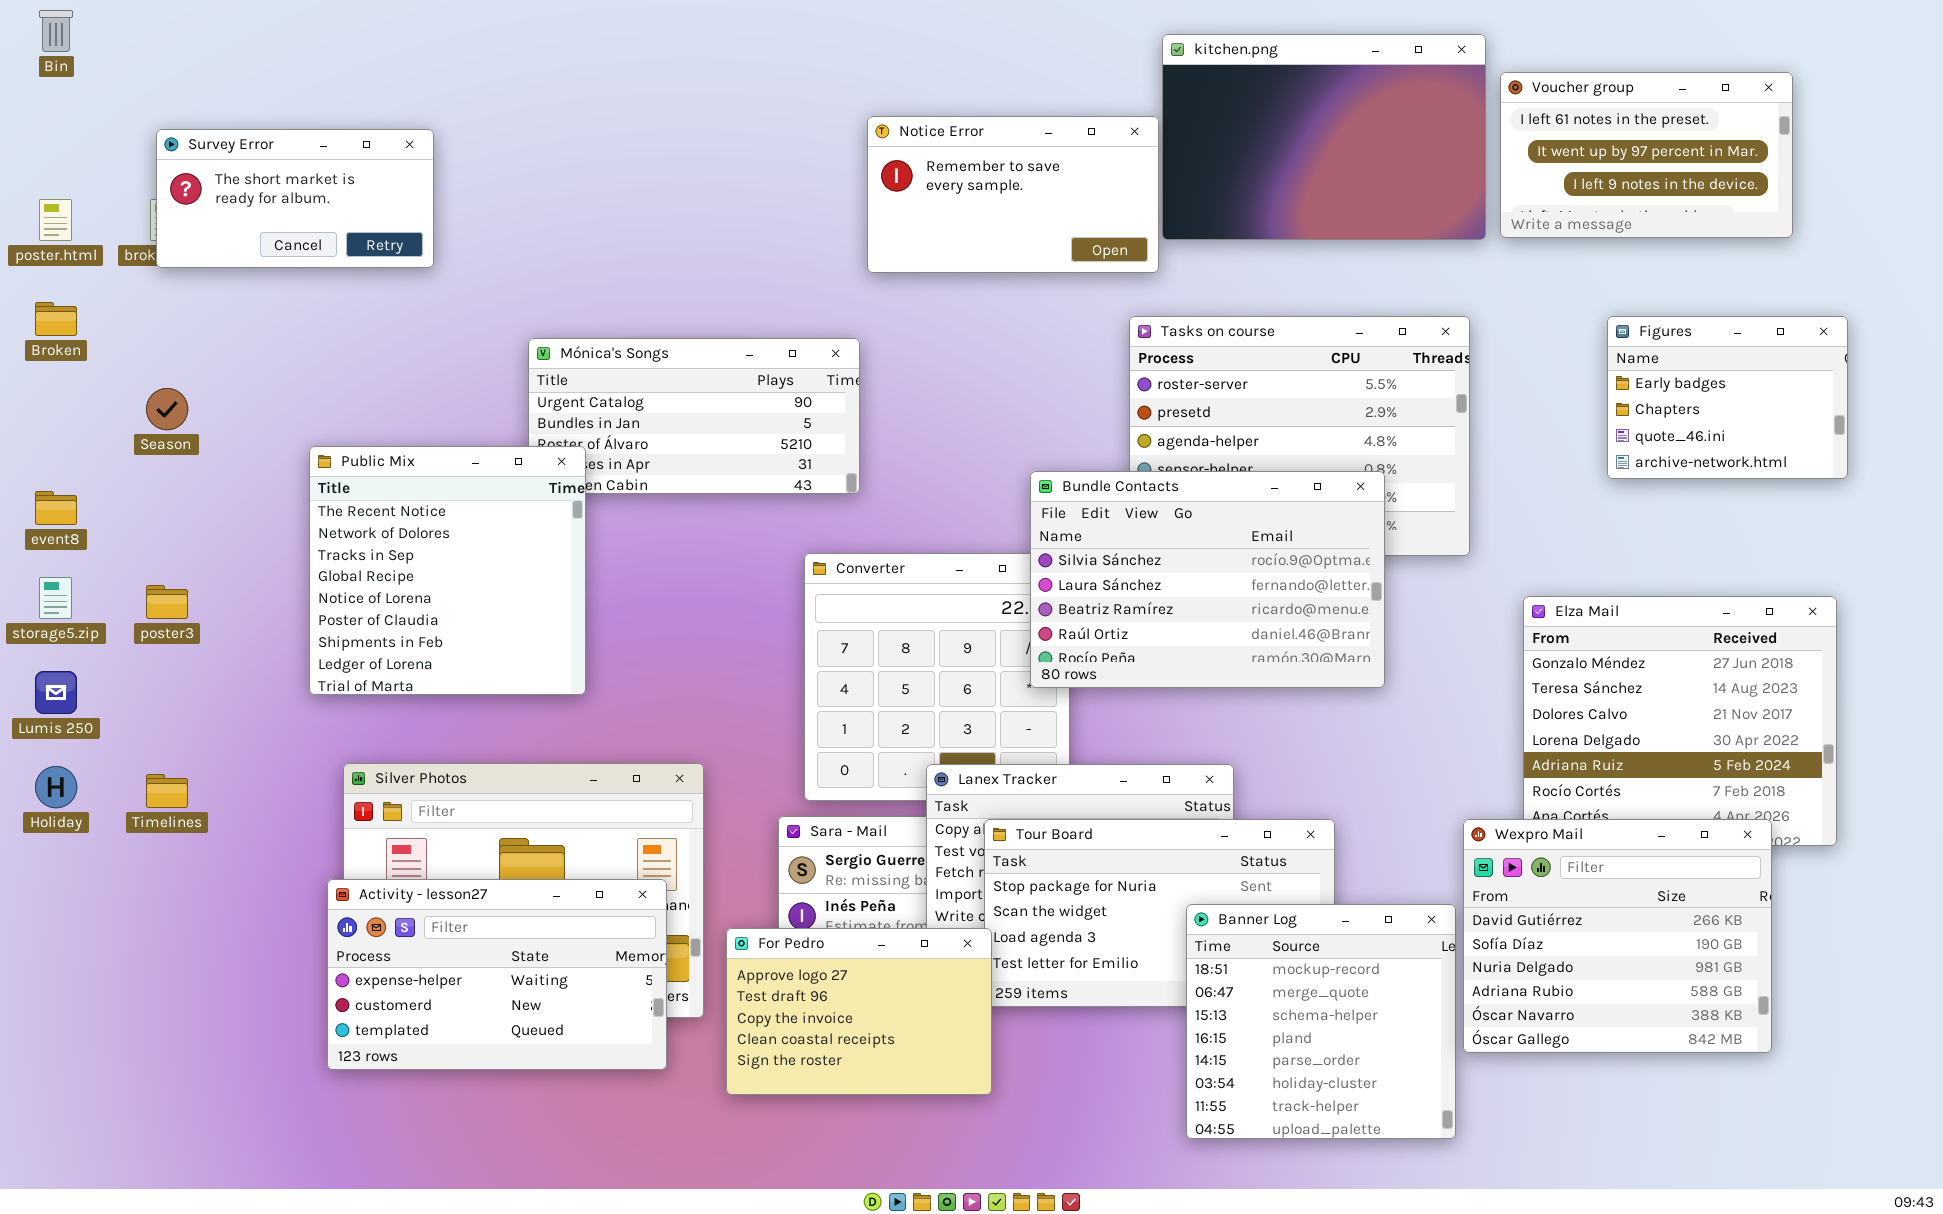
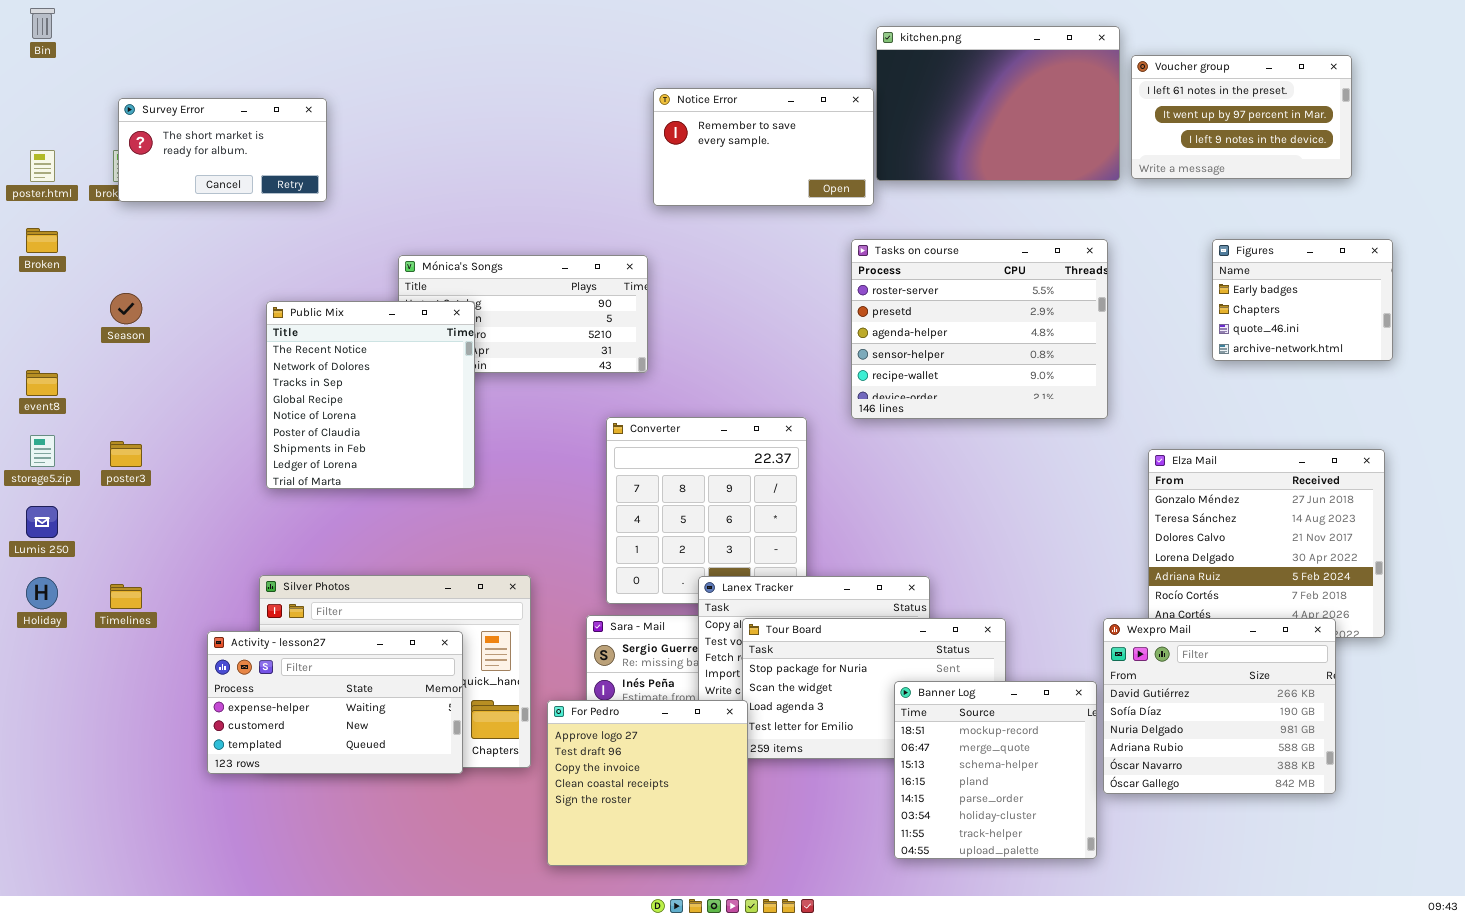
Public Mix: [309,446,586,695] -> [266,301,475,489], moved
Bundle Contacts: [1030,471,1385,688] -> none, closed
Activity - lesson27: [327,879,667,1070] -> [207,631,463,774], moved
For Pedro: [726,928,992,1095] -> [547,700,748,866], resized

